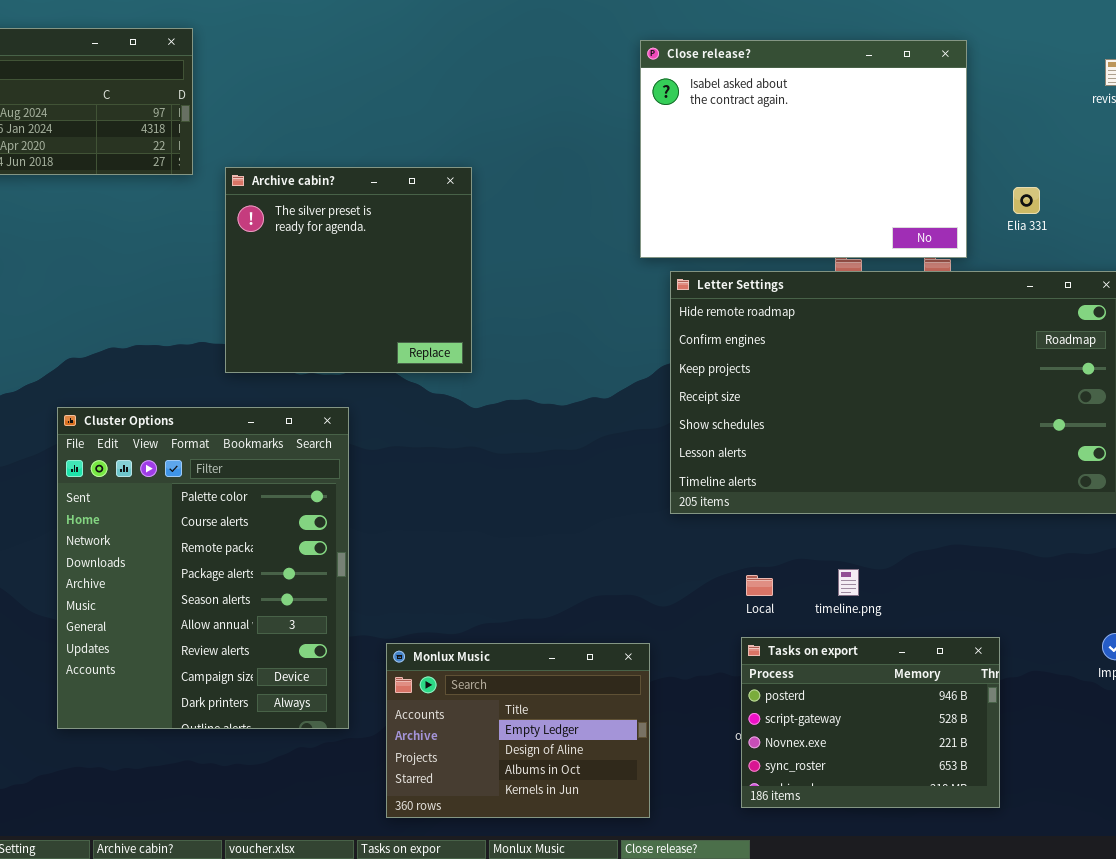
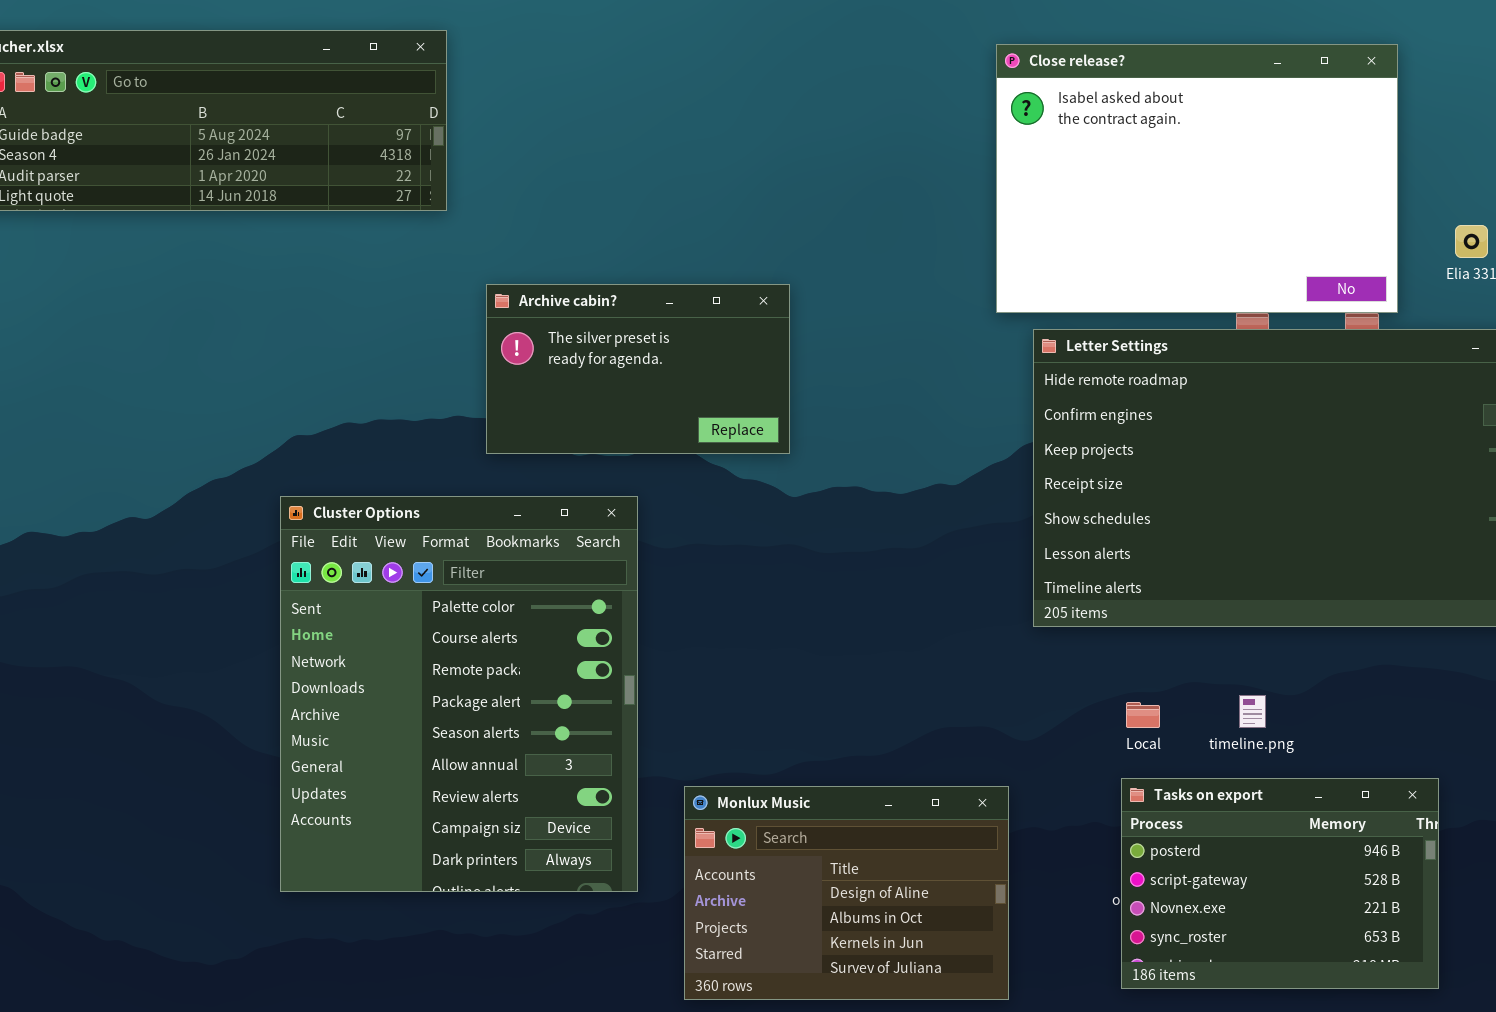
Archive cabin?: [225,167,472,373] -> [486,284,790,454], resized
Monlux Music: [386,643,650,818] -> [684,786,1009,1000], scrolled down 1 row

